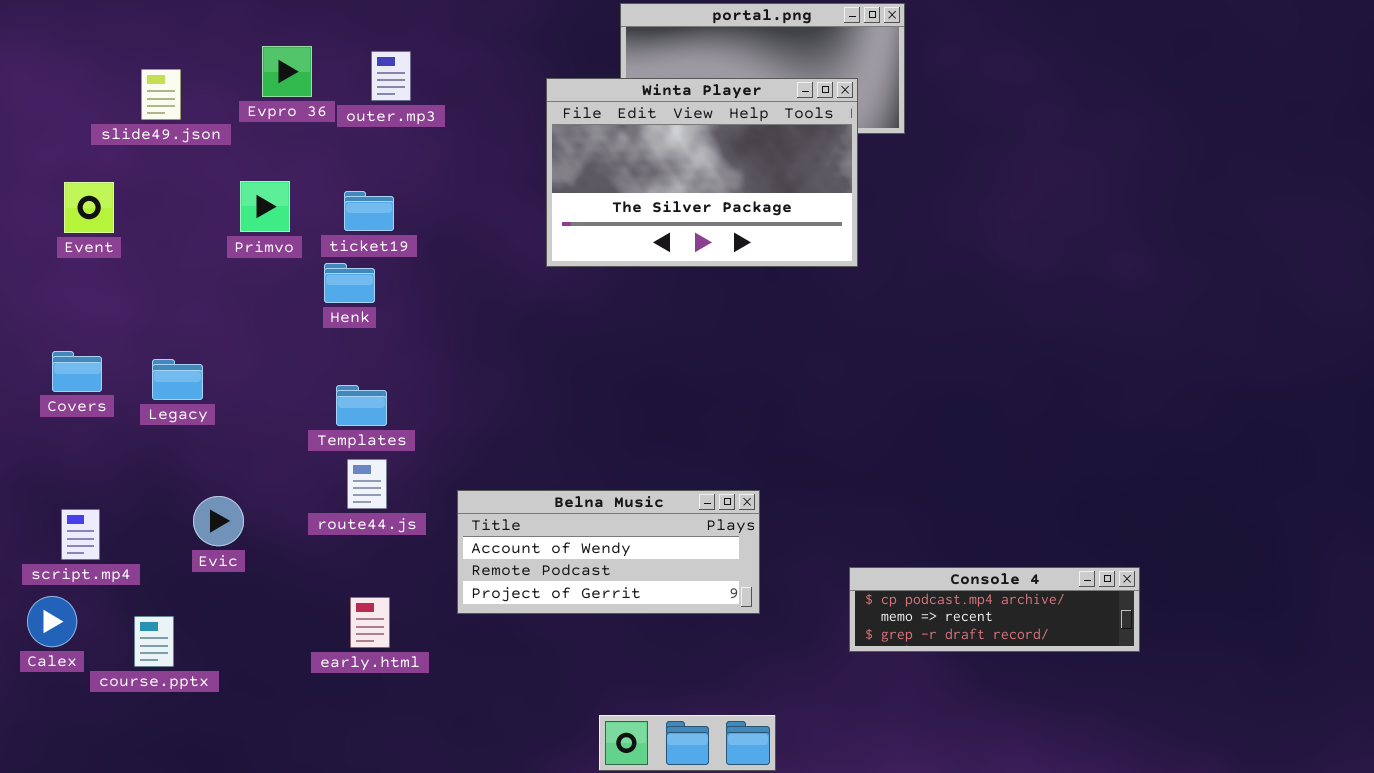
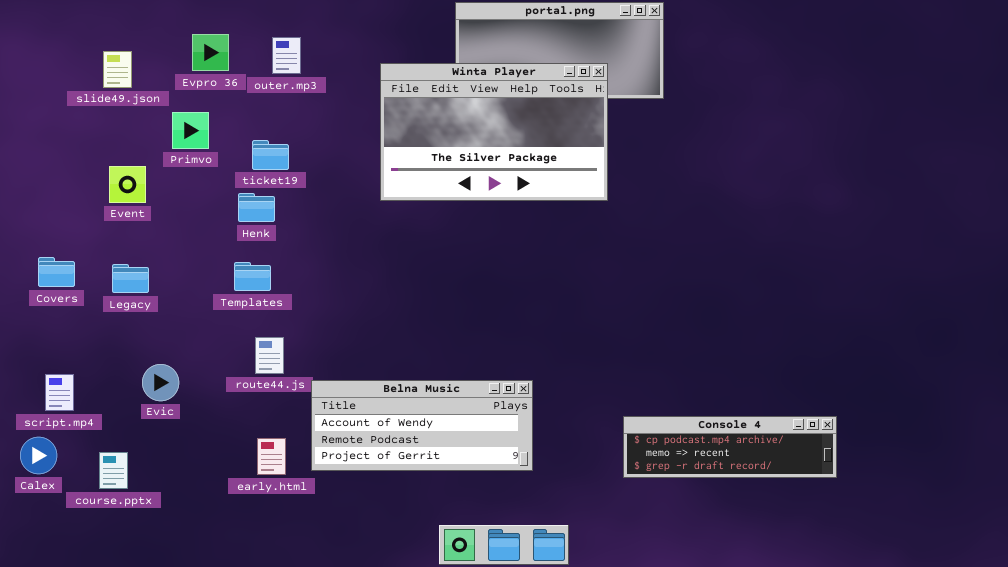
Winta Player: [546,78,858,267] -> [380,63,608,201], moved
Primvo: [240,181,290,232] -> [172,112,209,149], moved
Event: [64,182,114,233] -> [109,166,146,203], moved
Templates: [336,385,387,426] -> [234,262,271,291], moved
Belna Music: [457,490,760,614] -> [311,380,533,471], moved

